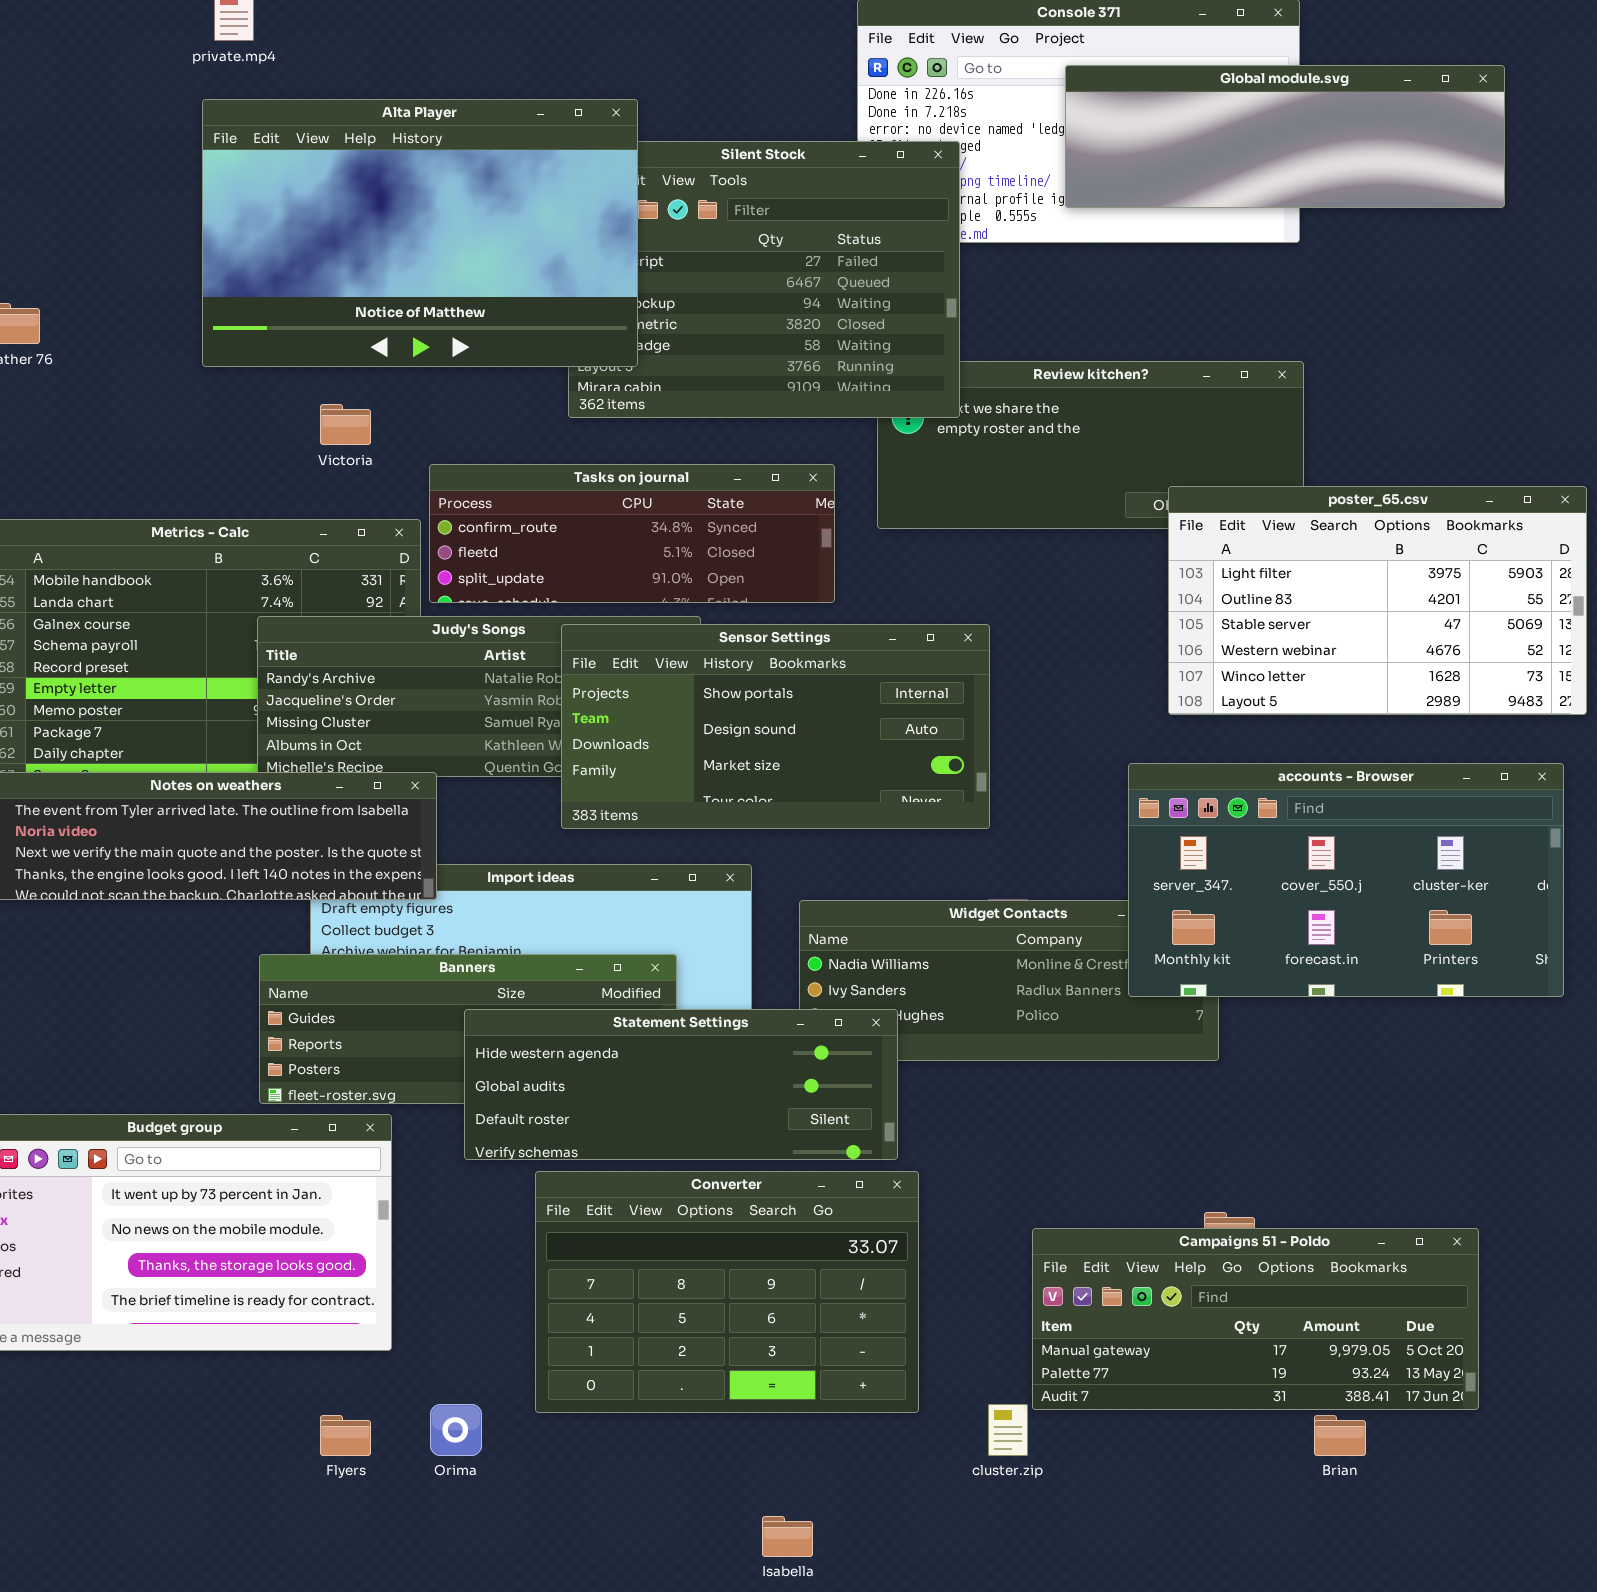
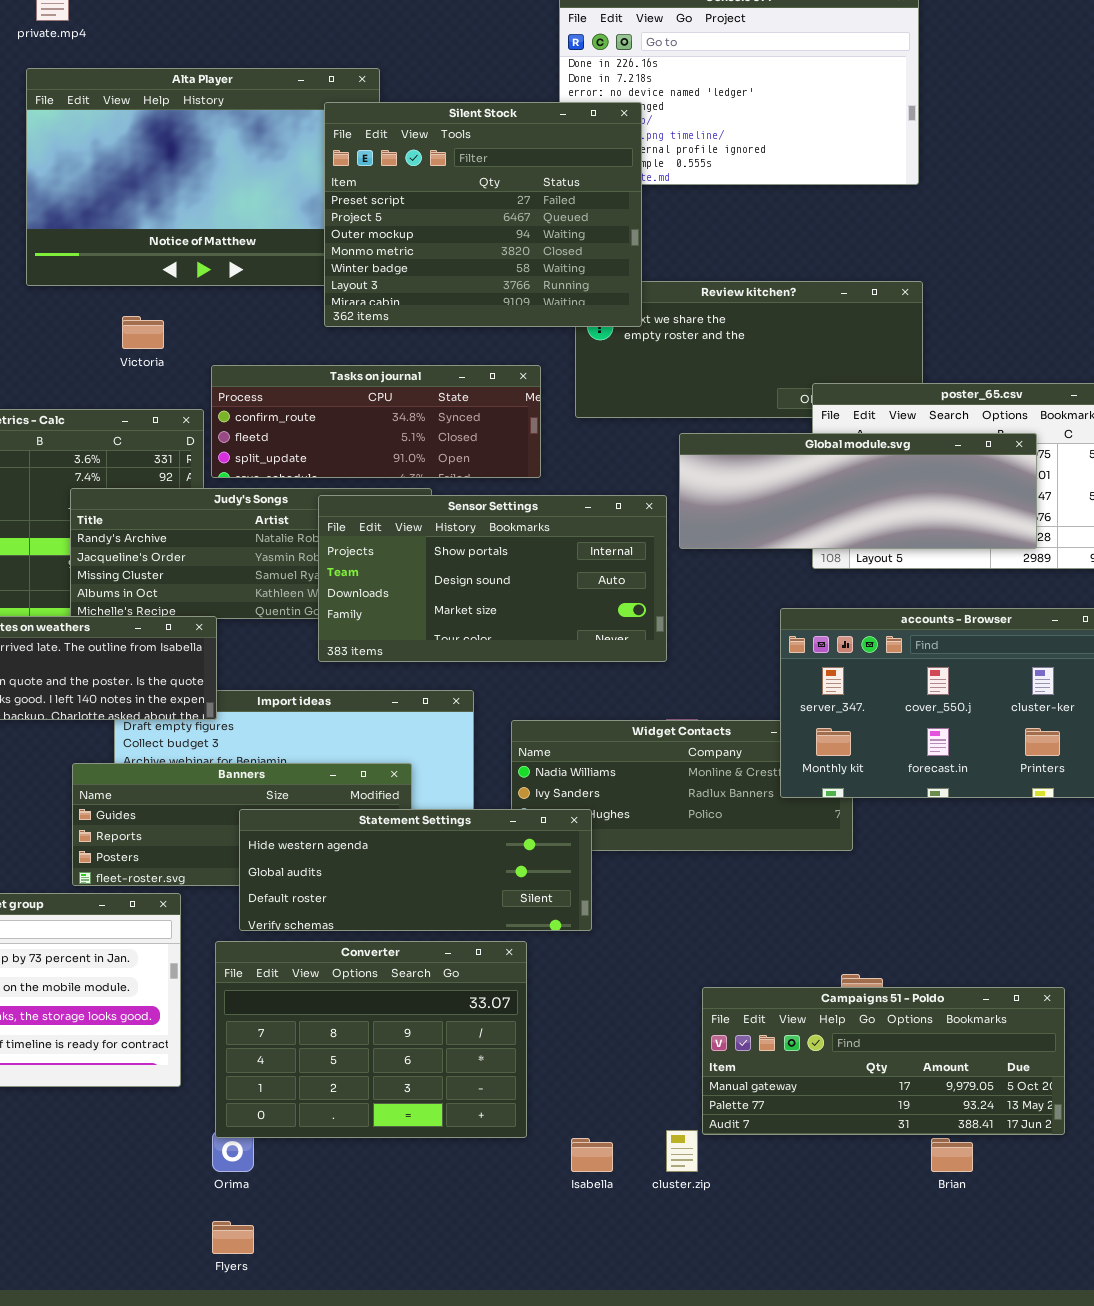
Global module.svg: [1065,65,1505,208] -> [679,433,1037,549], moved
Silent Stock: [568,141,960,418] -> [324,102,642,327], raised
Converter: [535,1171,919,1413] -> [215,941,527,1138], moved
Flyers: [320,1415,371,1456] -> [212,1221,254,1254], moved
Isabella: [762,1516,813,1557] -> [571,1138,613,1172], moved

